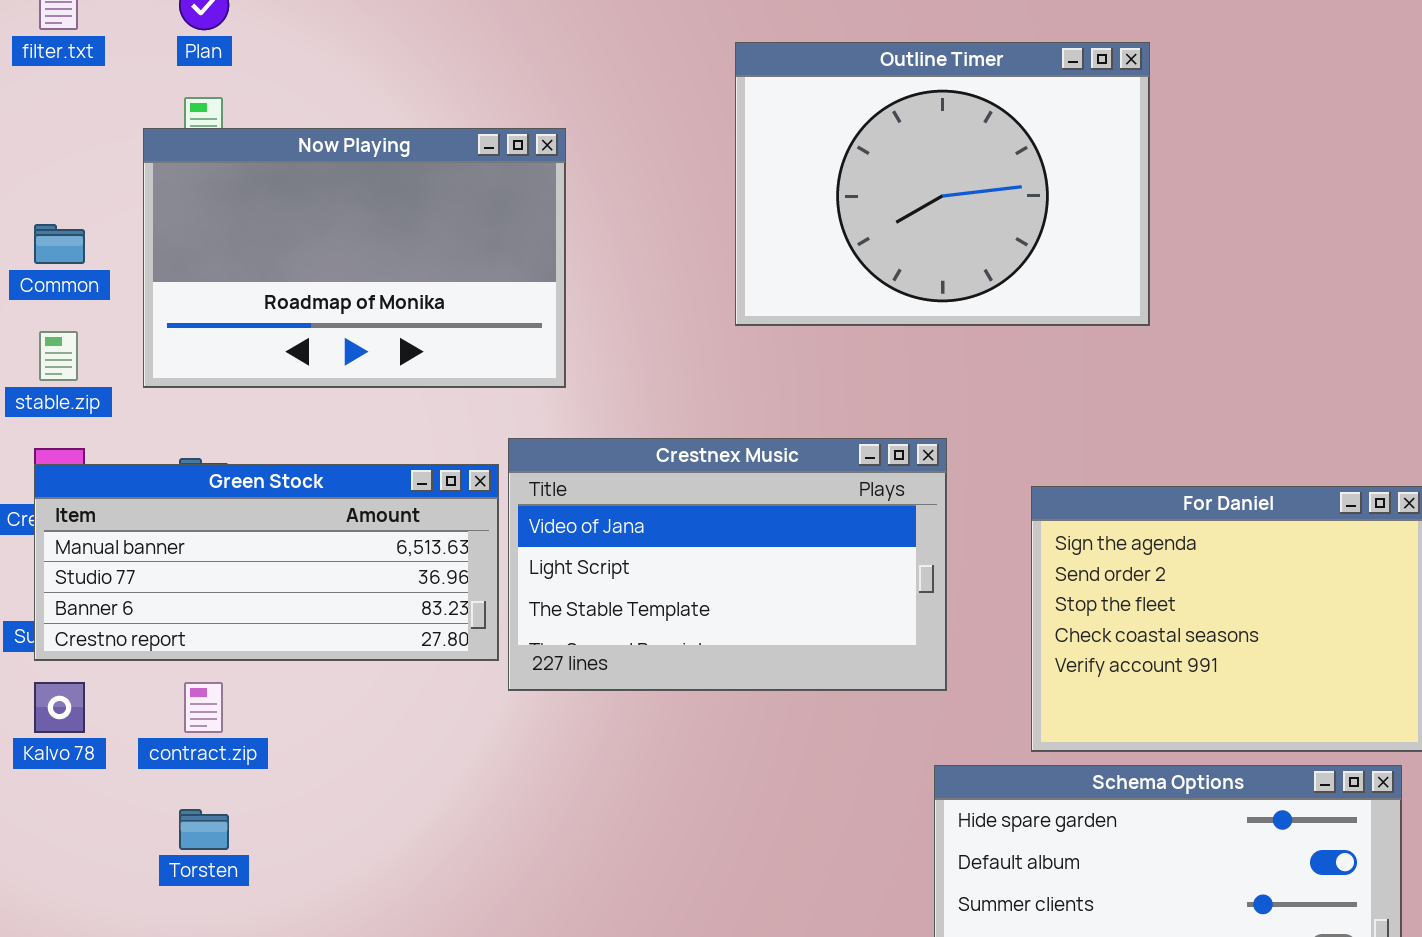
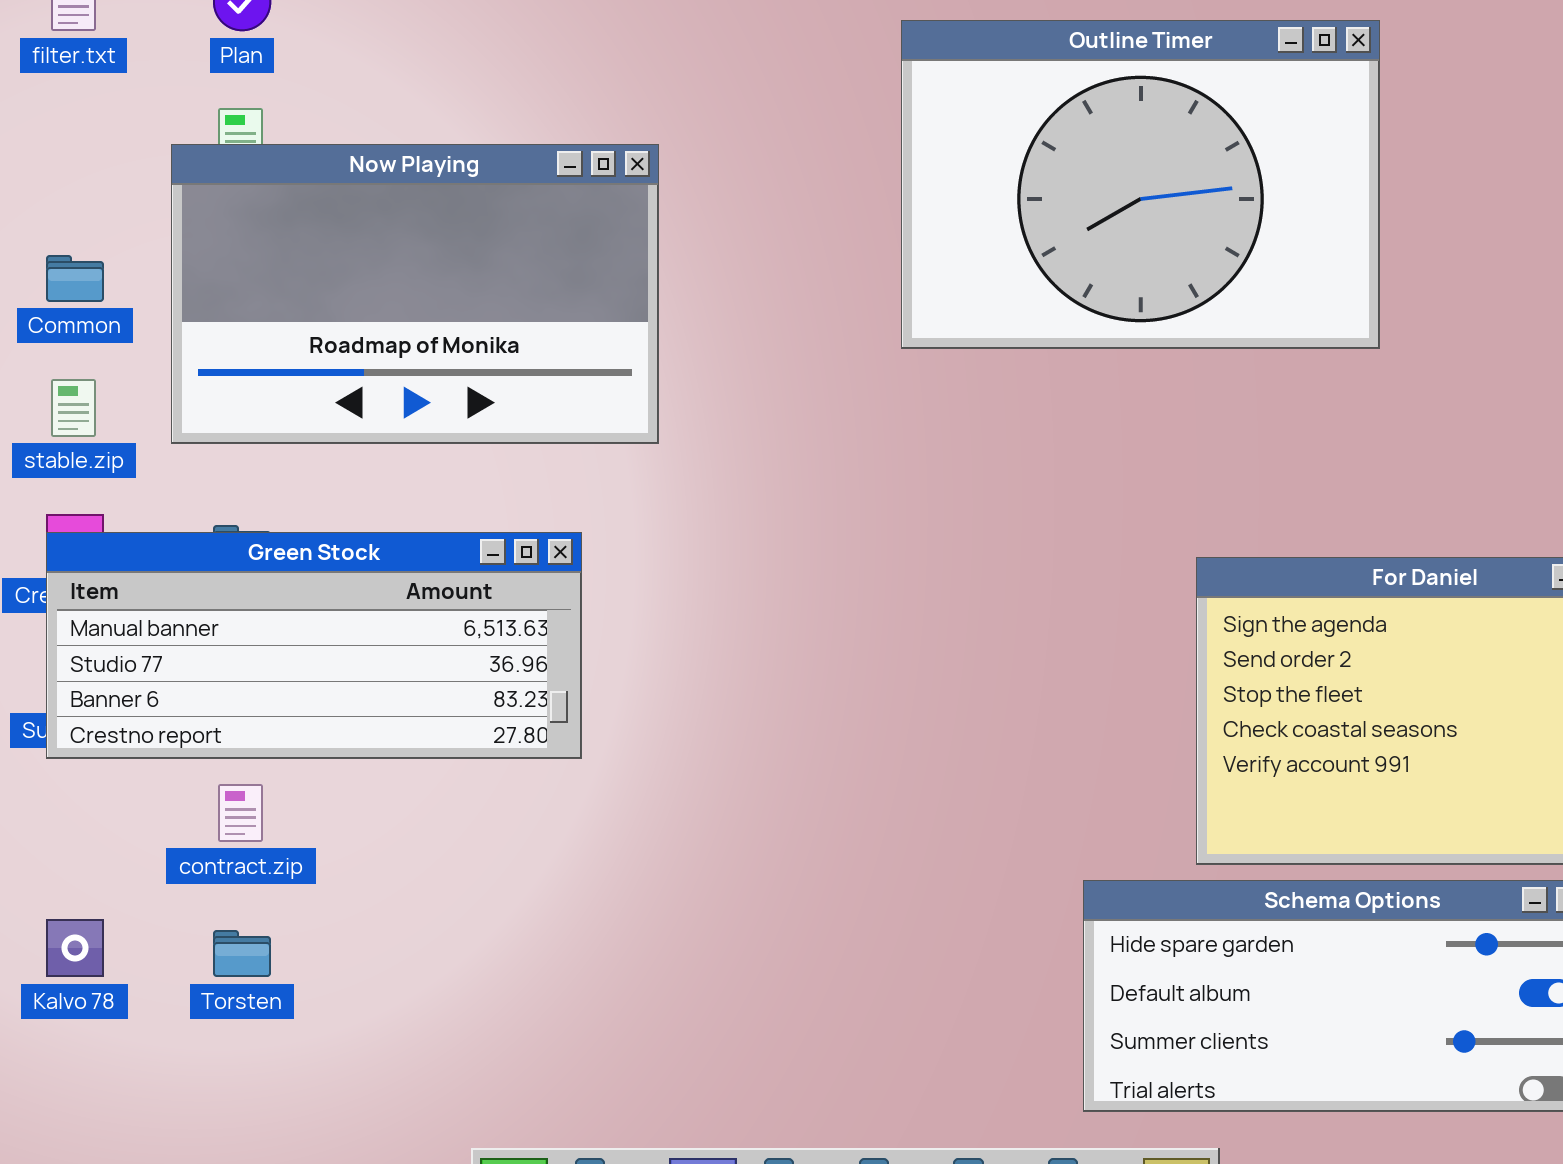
Outline Timer: [735,42,1150,326] -> [901,20,1380,349], moved
Crestnex Music: [508,438,947,691] -> none, closed
Kalvo 78: [34,682,85,733] -> [46,919,104,977], moved

